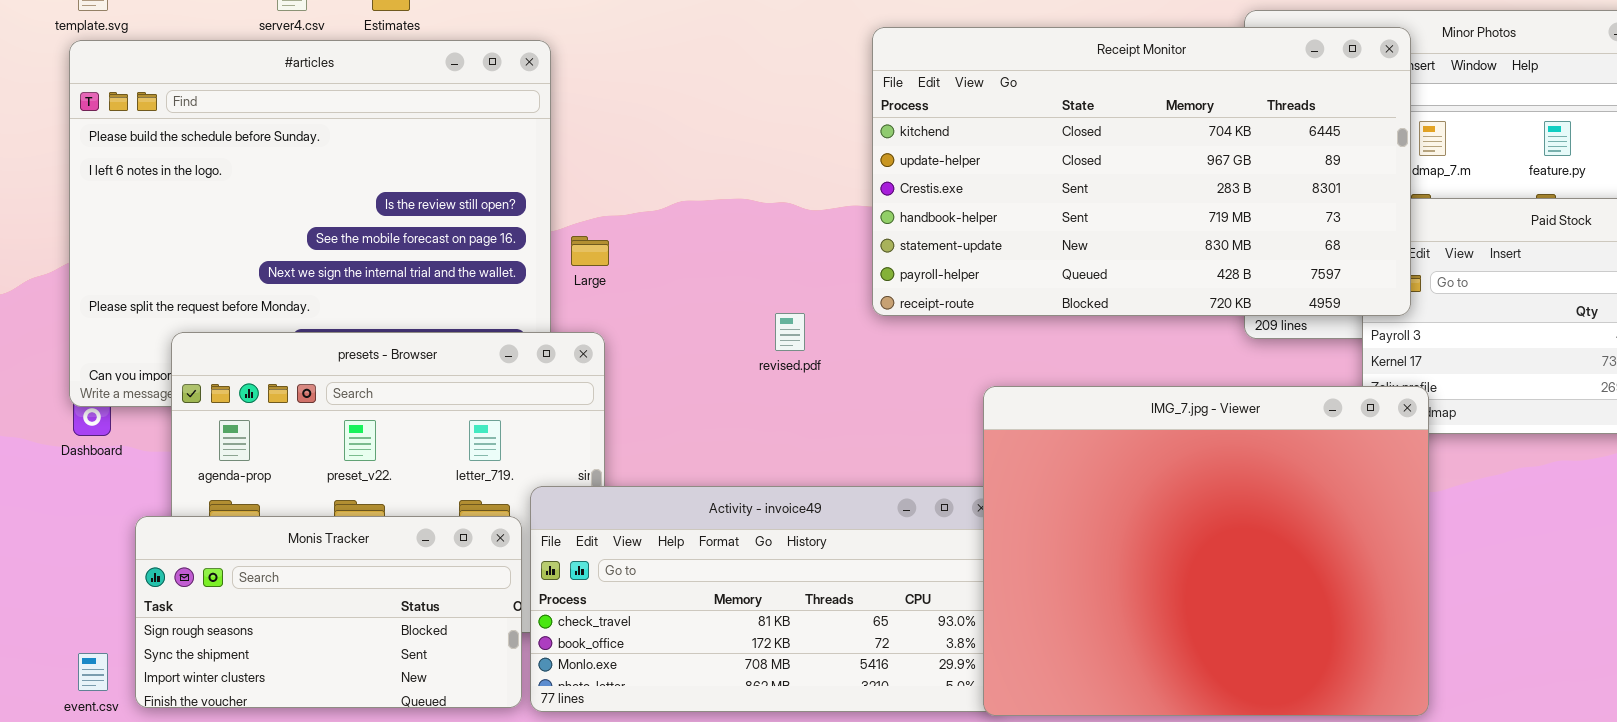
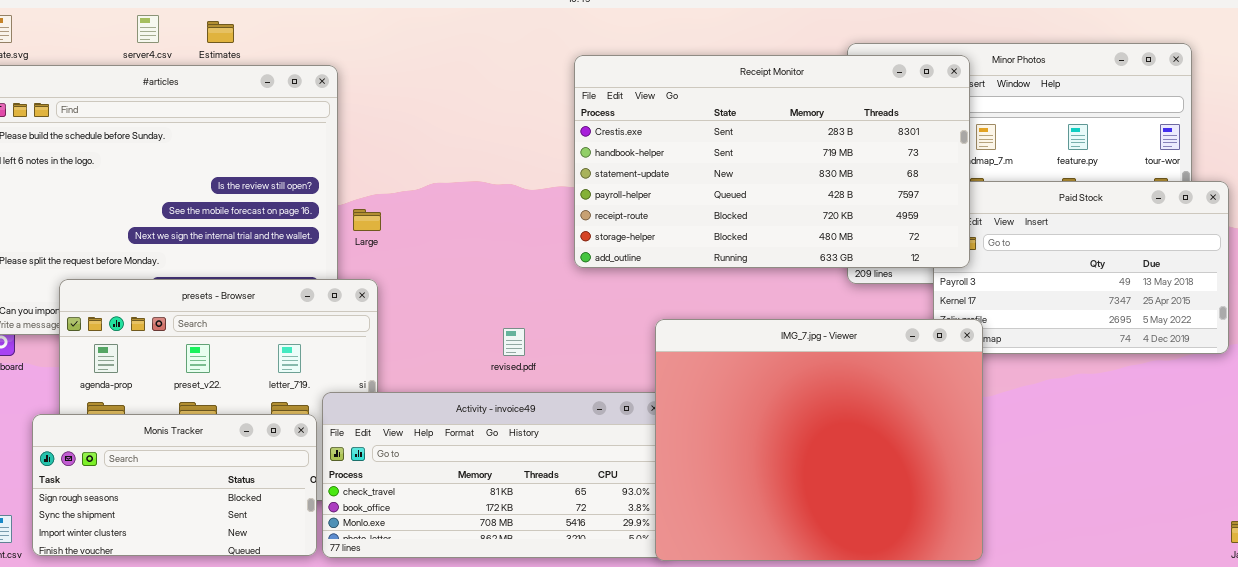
Receipt Monitor: [872,27,1411,316] -> [574,55,970,268], scrolled down 2 rows
revised.pdf: [775,313,805,351] -> [503,328,525,356], moved

